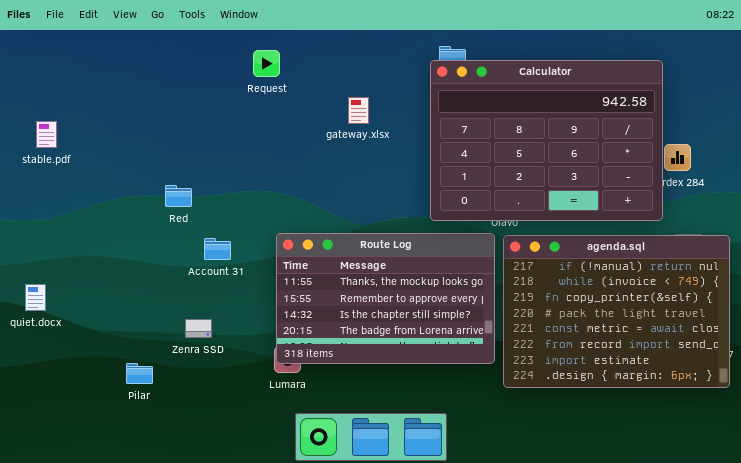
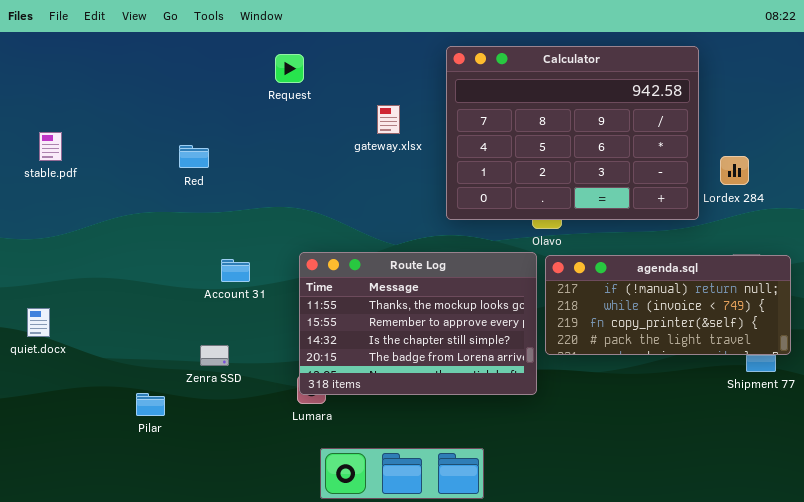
Calculator: [430,60,663,221] -> [446,46,699,220], moved
Red: [165,185,192,207] -> [179,145,209,168], moved
agenda.sql: [503,235,730,388] -> [545,255,791,355], resized

